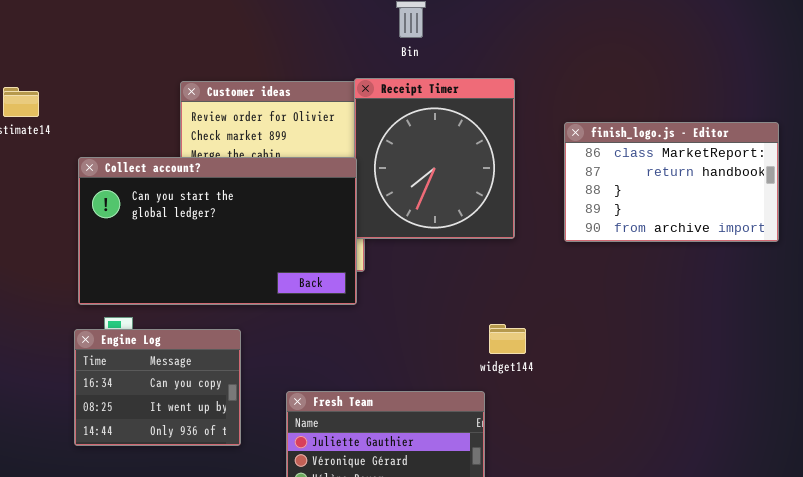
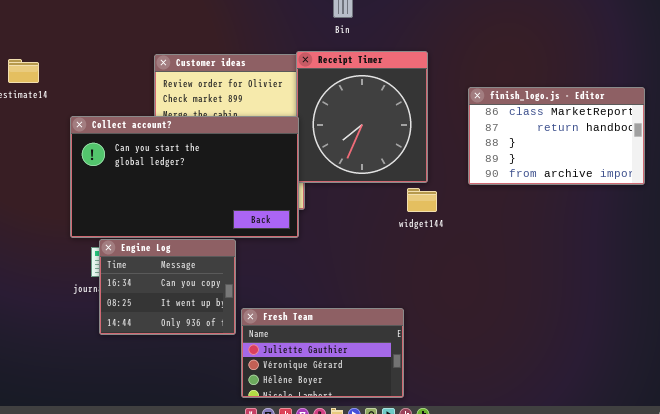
widget144: [489,324,526,354] -> [407,188,437,212], moved
Engine Log: [74,329,241,446] -> [99,239,236,335], moved

